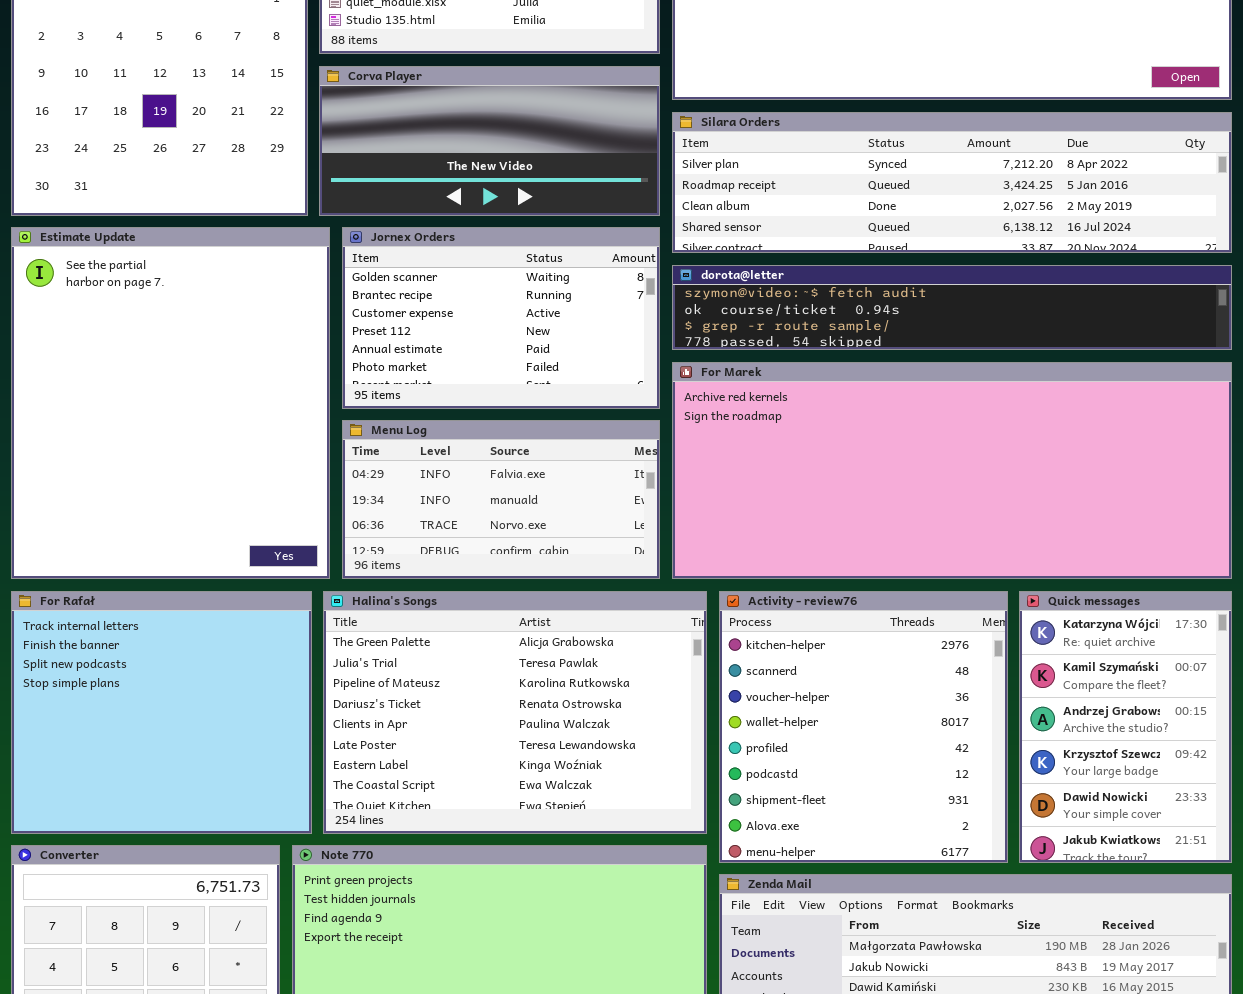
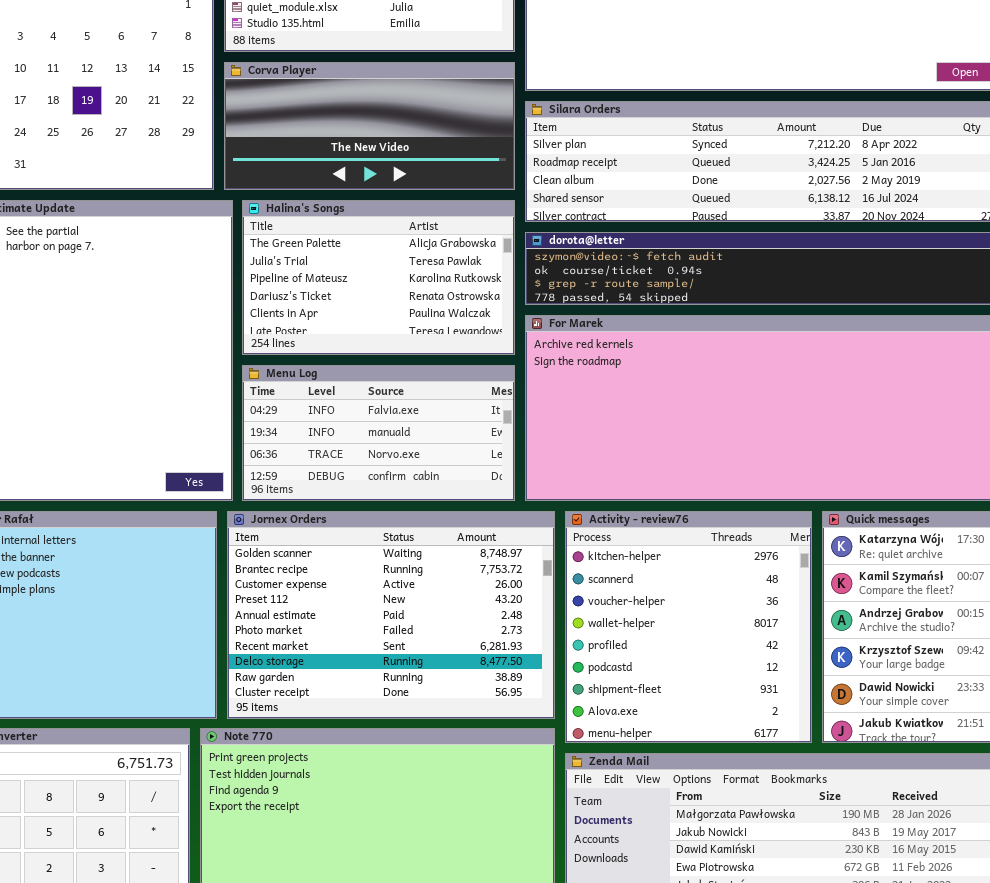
Jornex Orders: [342,227,660,409] -> [227,511,555,719], moved, resized
Halina's Songs: [323,591,707,834] -> [242,200,515,355], moved, resized

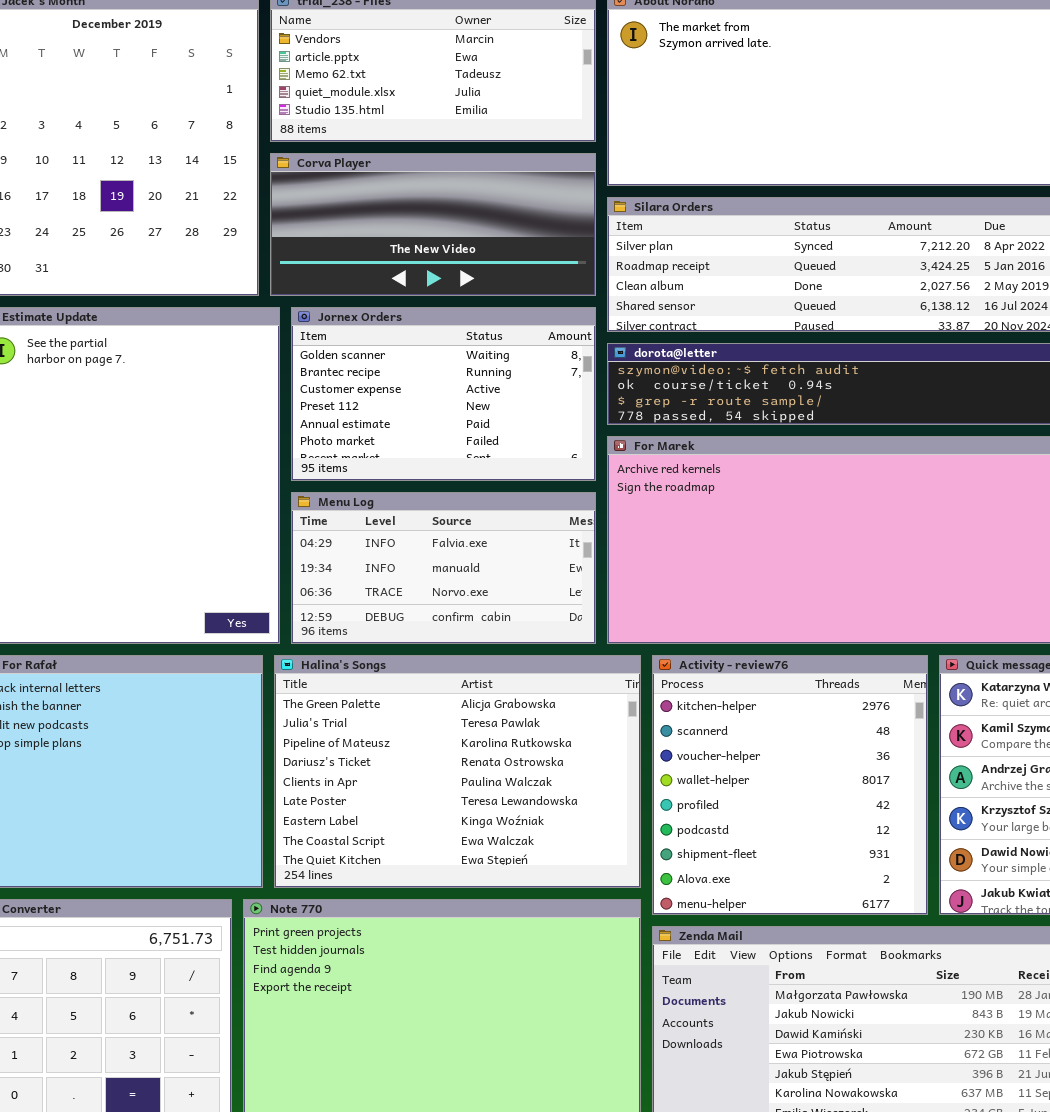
Halina's Songs: [242,200,515,355] -> [274,655,641,888], moved, resized
Jornex Orders: [227,511,555,719] -> [291,307,596,481], moved, resized

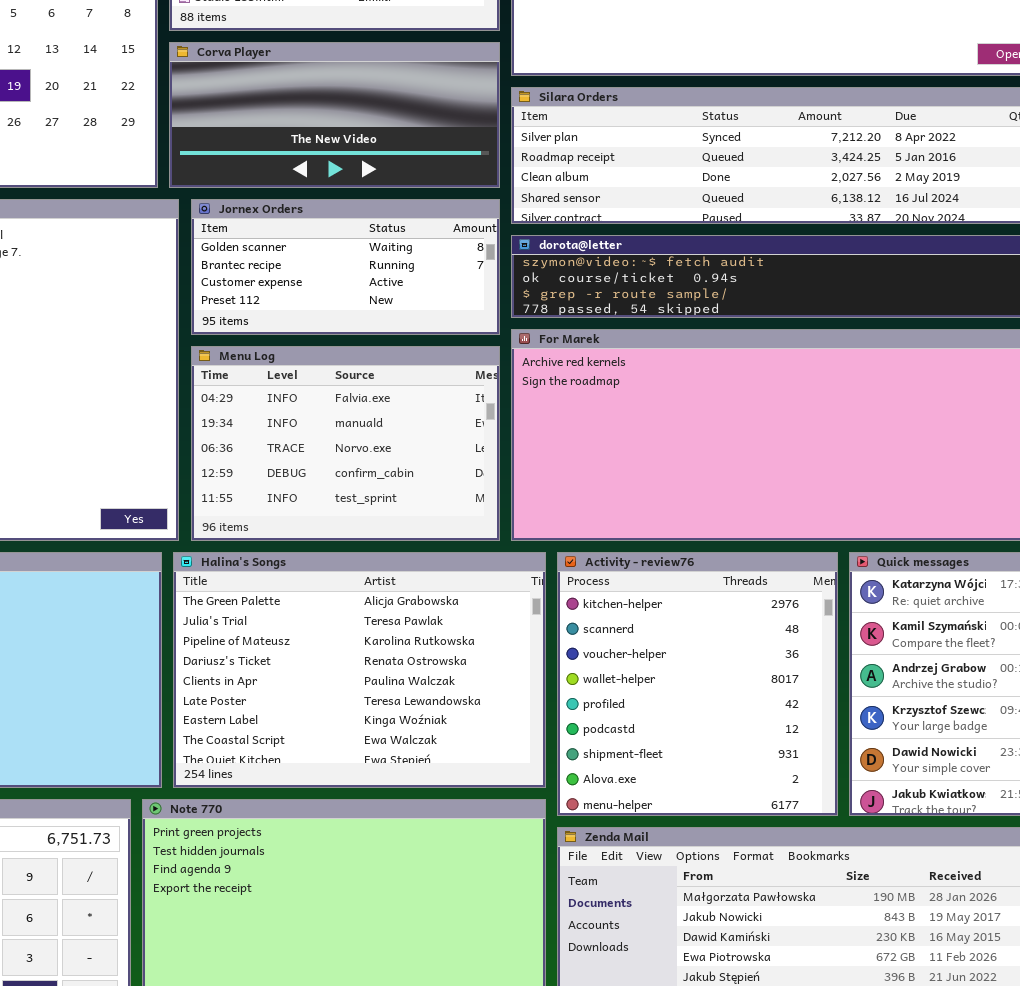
Jornex Orders: [291,307,596,481] -> [191,199,500,335], resized
Menu Log: [291,492,596,644] -> [191,346,500,541], resized

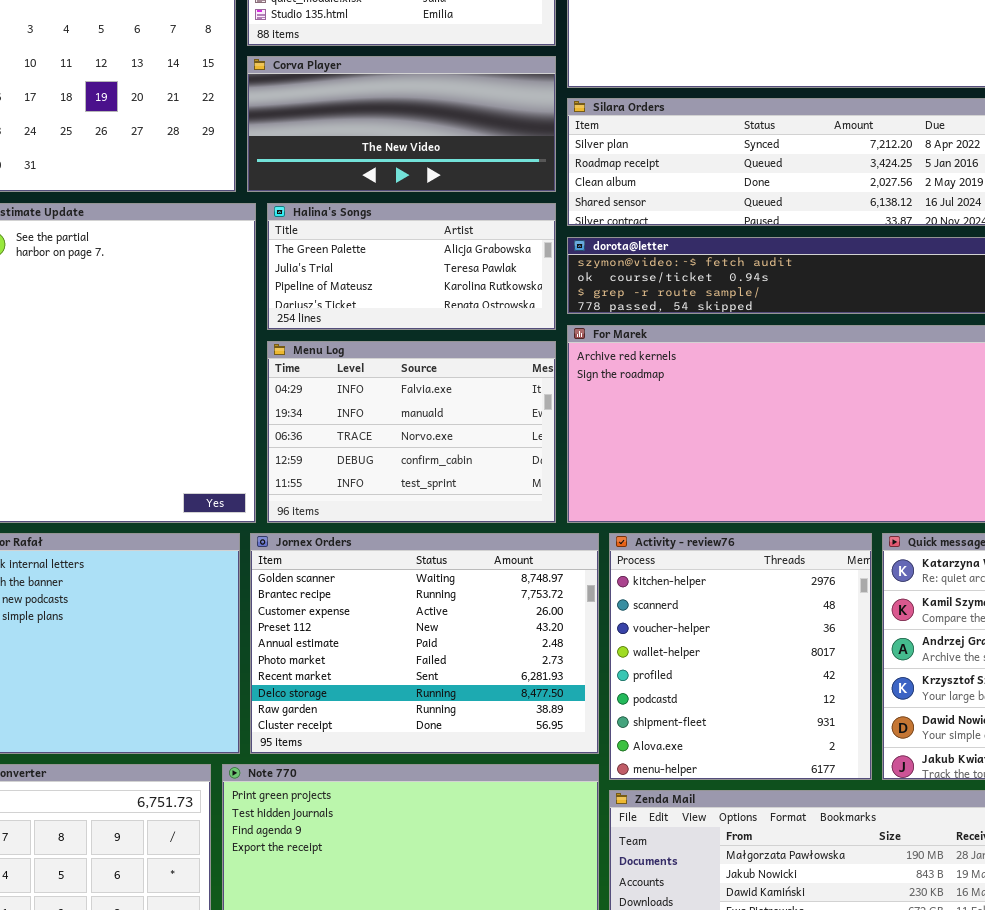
Jornex Orders: [191,199,500,335] -> [250,533,599,754], moved, resized
Halina's Songs: [173,552,546,788] -> [267,203,556,330], moved, resized

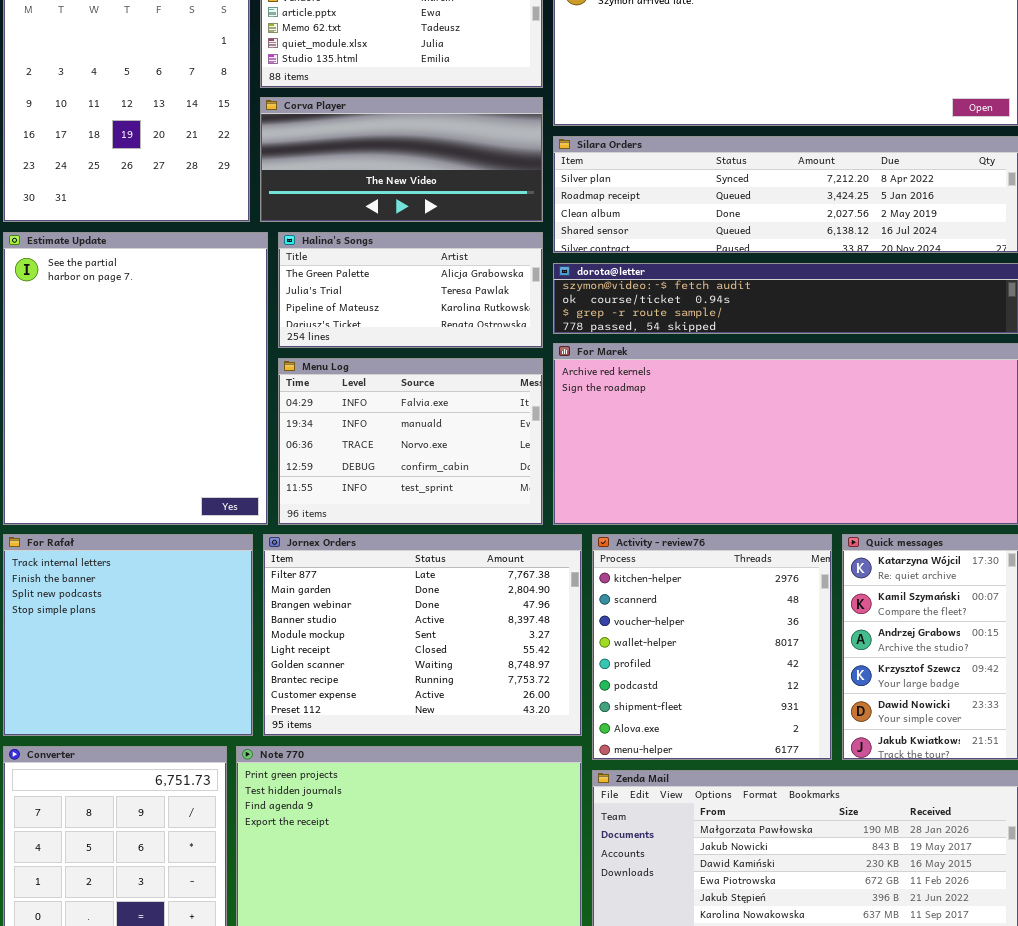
Jornex Orders: [250,533,599,754] -> [263,534,582,736], scrolled up 6 rows

